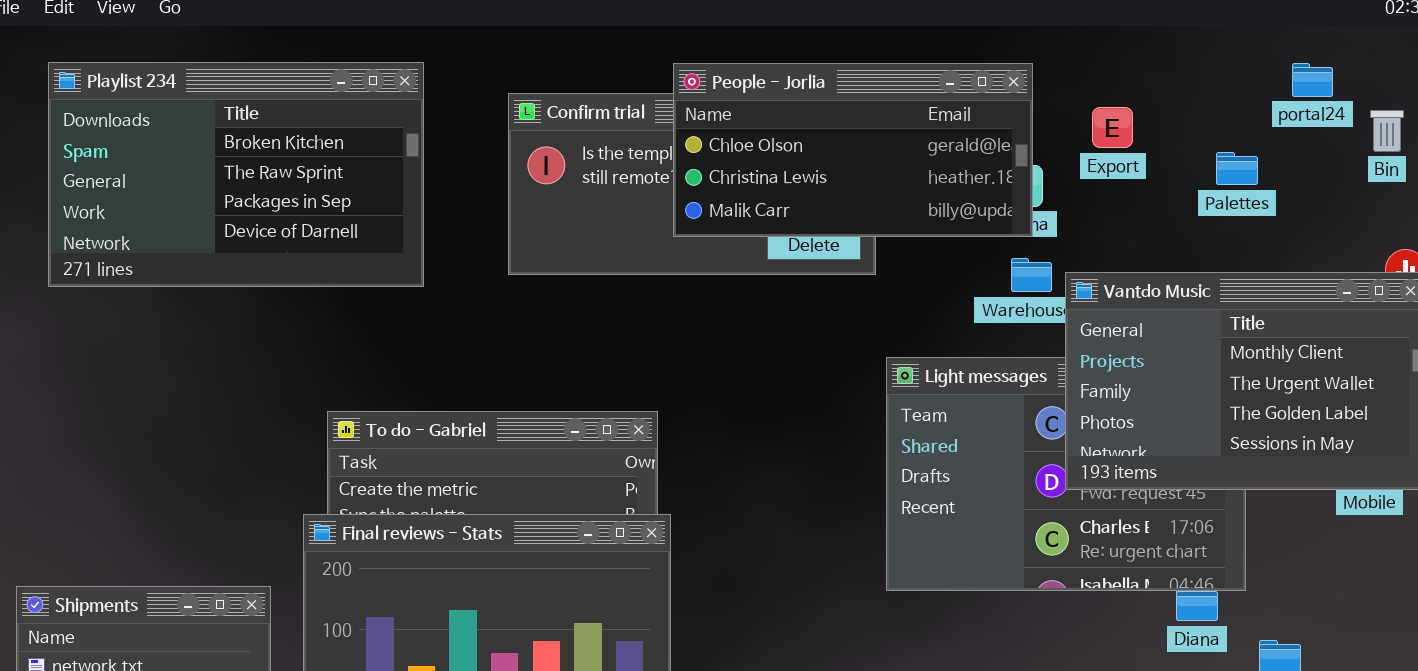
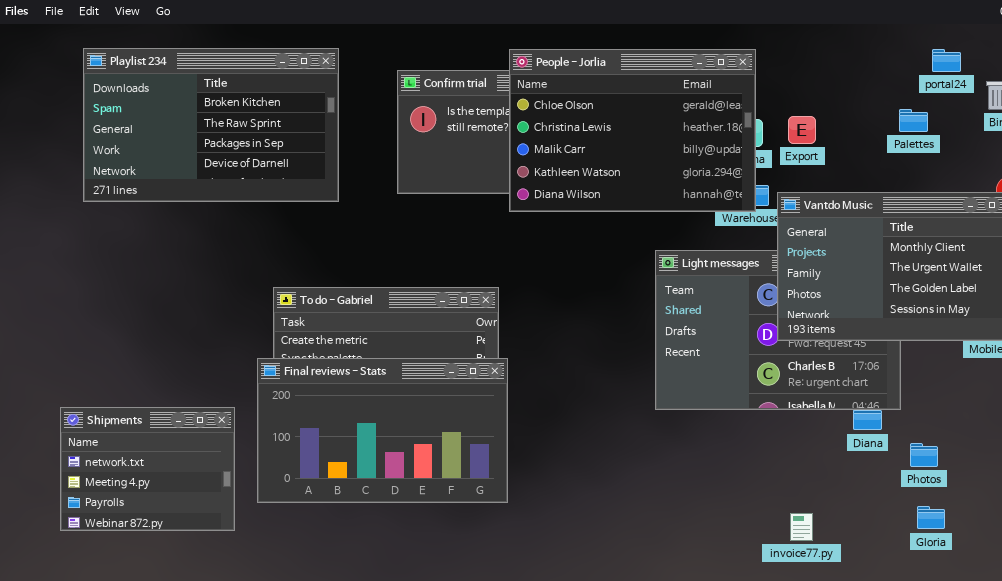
People - Jorlia: [673,63,1033,237] -> [509,49,756,212], resized
Export: [1092,107,1133,148] -> [788,116,816,144], moved
Palettes: [1216,152,1258,185] -> [899,109,928,132], moved

